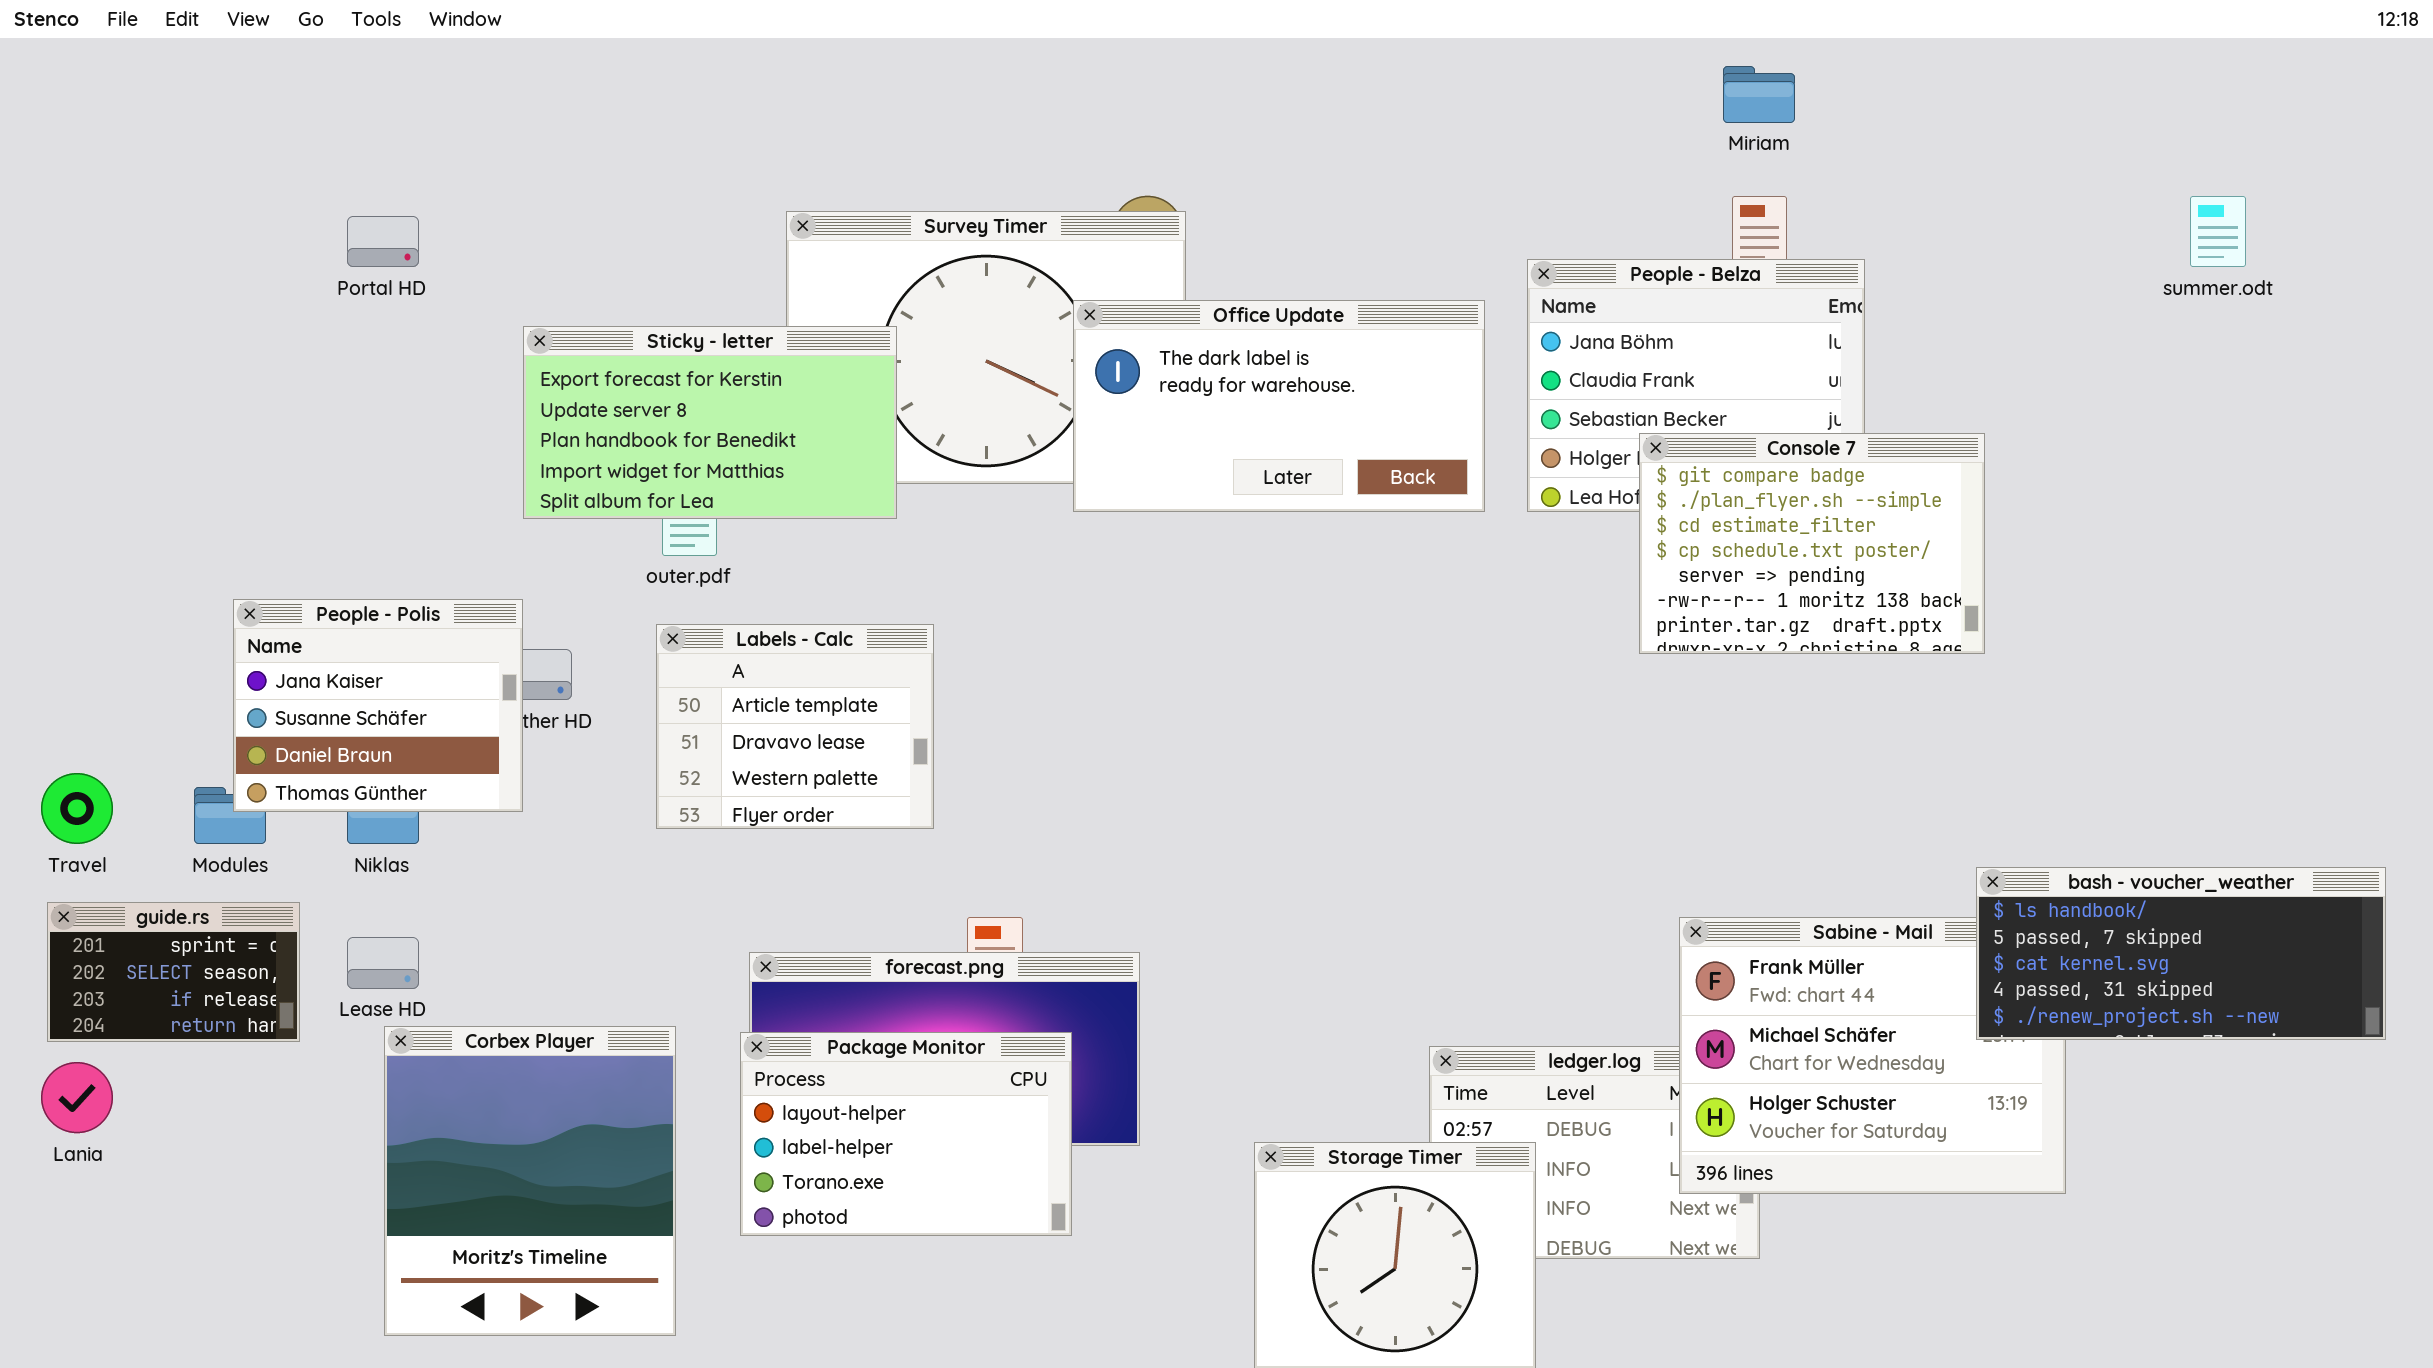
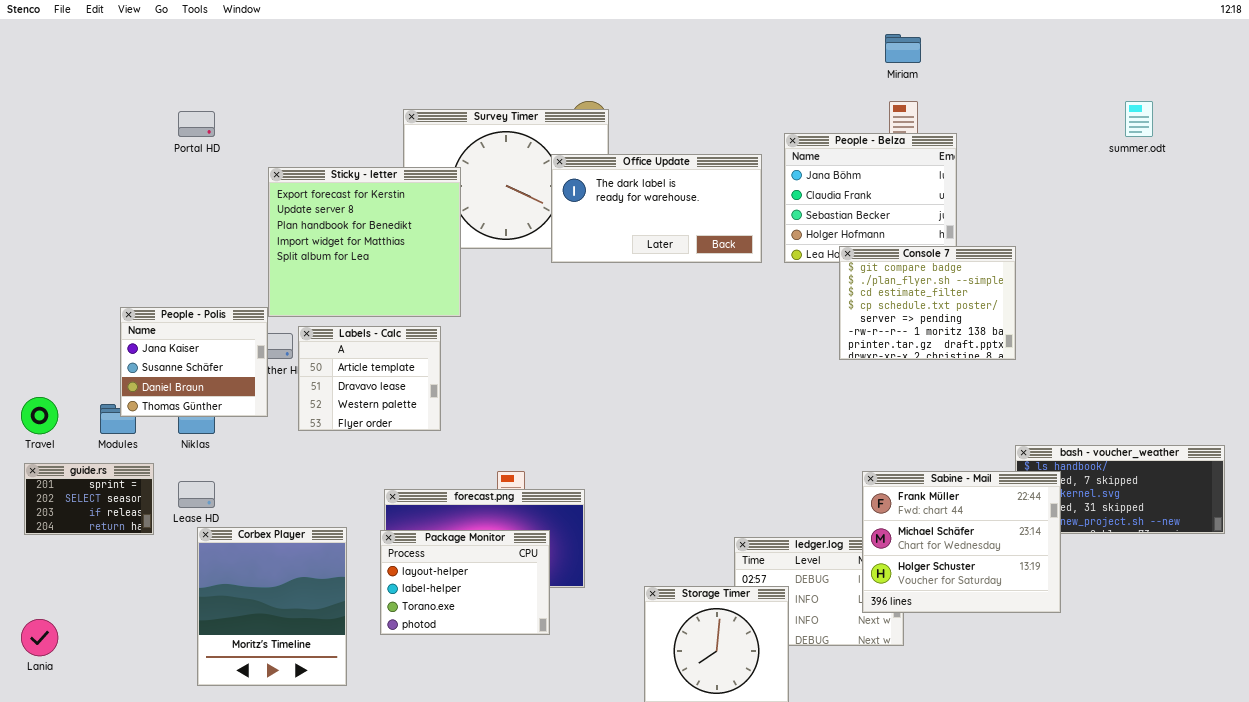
Sticky - letter: [523,326,897,519] -> [268,167,461,317], resized
Console 7: [1639,433,1985,654] -> [839,246,1016,360], moved
Labels - Calc: [656,624,934,829] -> [298,326,441,431], moved
Sabine - Mail: [1679,917,2066,1194] -> [862,471,1061,613], raised
Lania: [41,1062,113,1133] -> [21,619,58,656], moved

